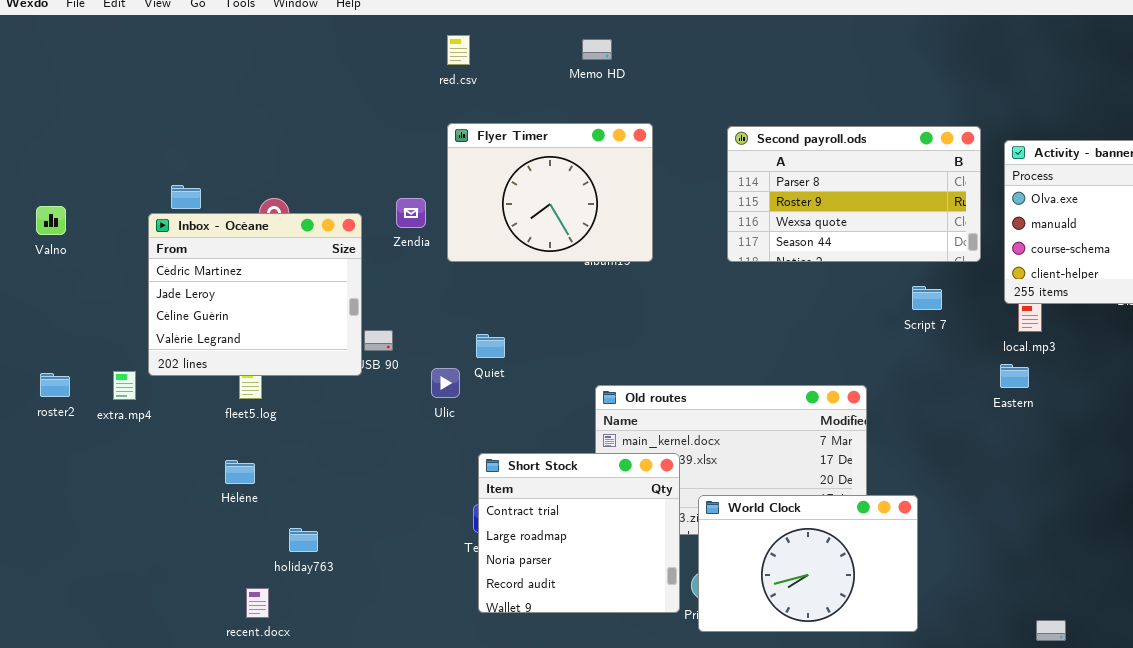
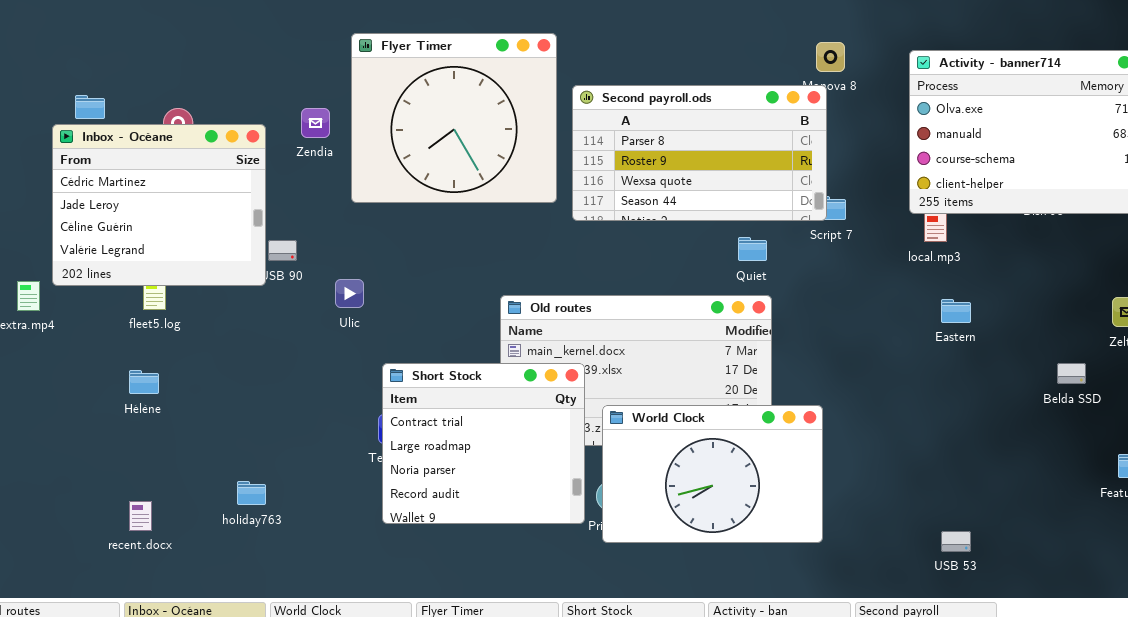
Flyer Timer: [447,123,653,262] -> [351,33,557,203], resized
Second payroll.ods: [727,126,981,262] -> [572,85,827,221], moved
Quiet: [476,334,505,358] -> [738,237,767,261], moved
Eastern: [1000,364,1029,388] -> [941,299,971,323], moved
holiday763: [289,528,318,552] -> [237,481,266,505], moved
recent.docx: [246,588,269,618] -> [129,501,152,531], moved

